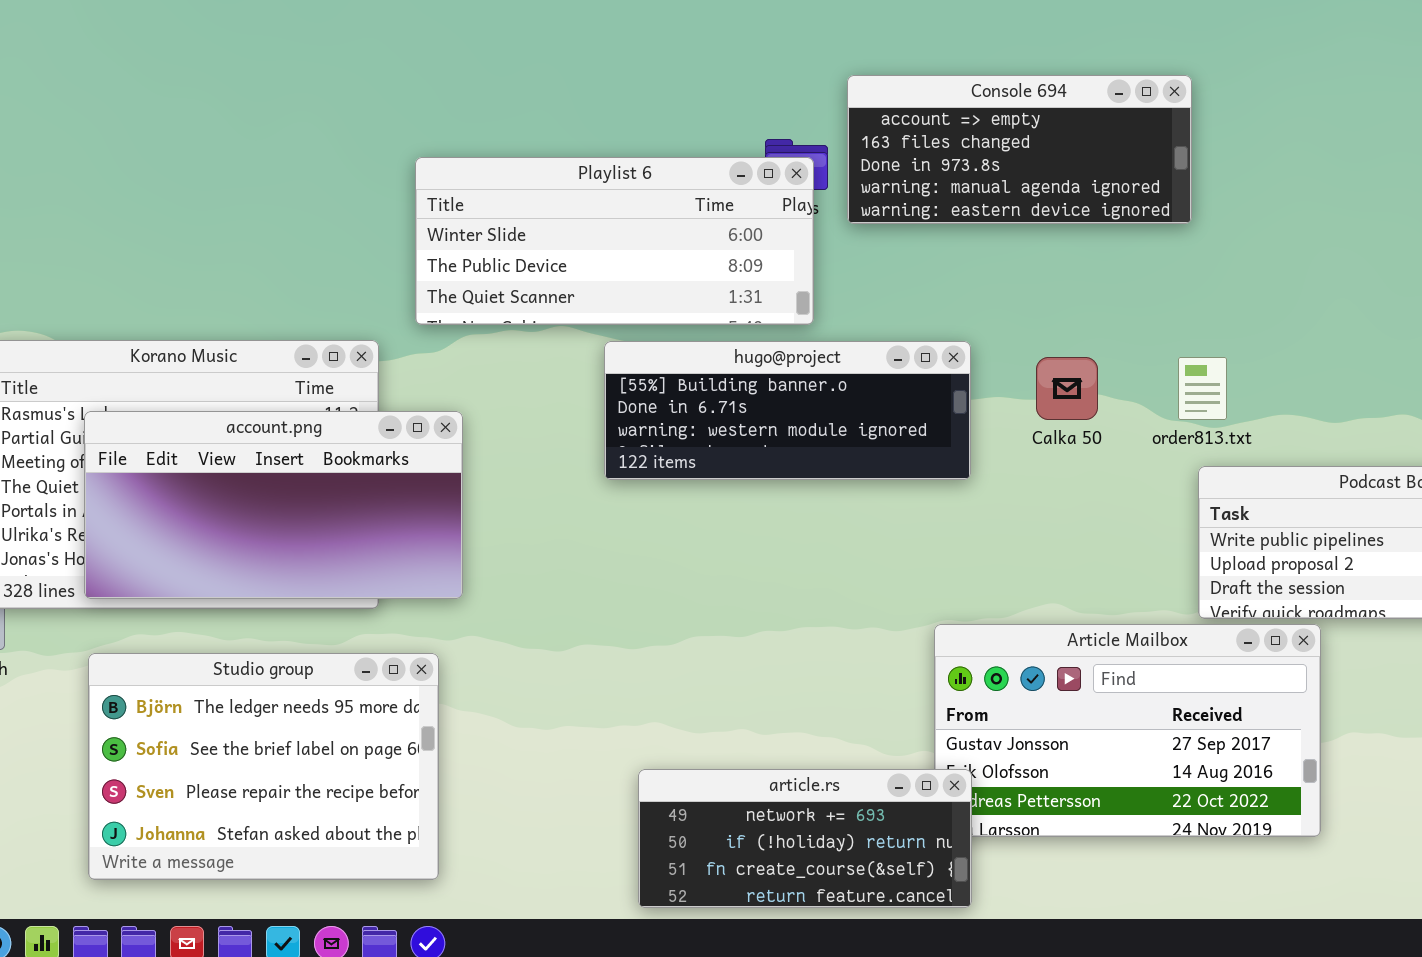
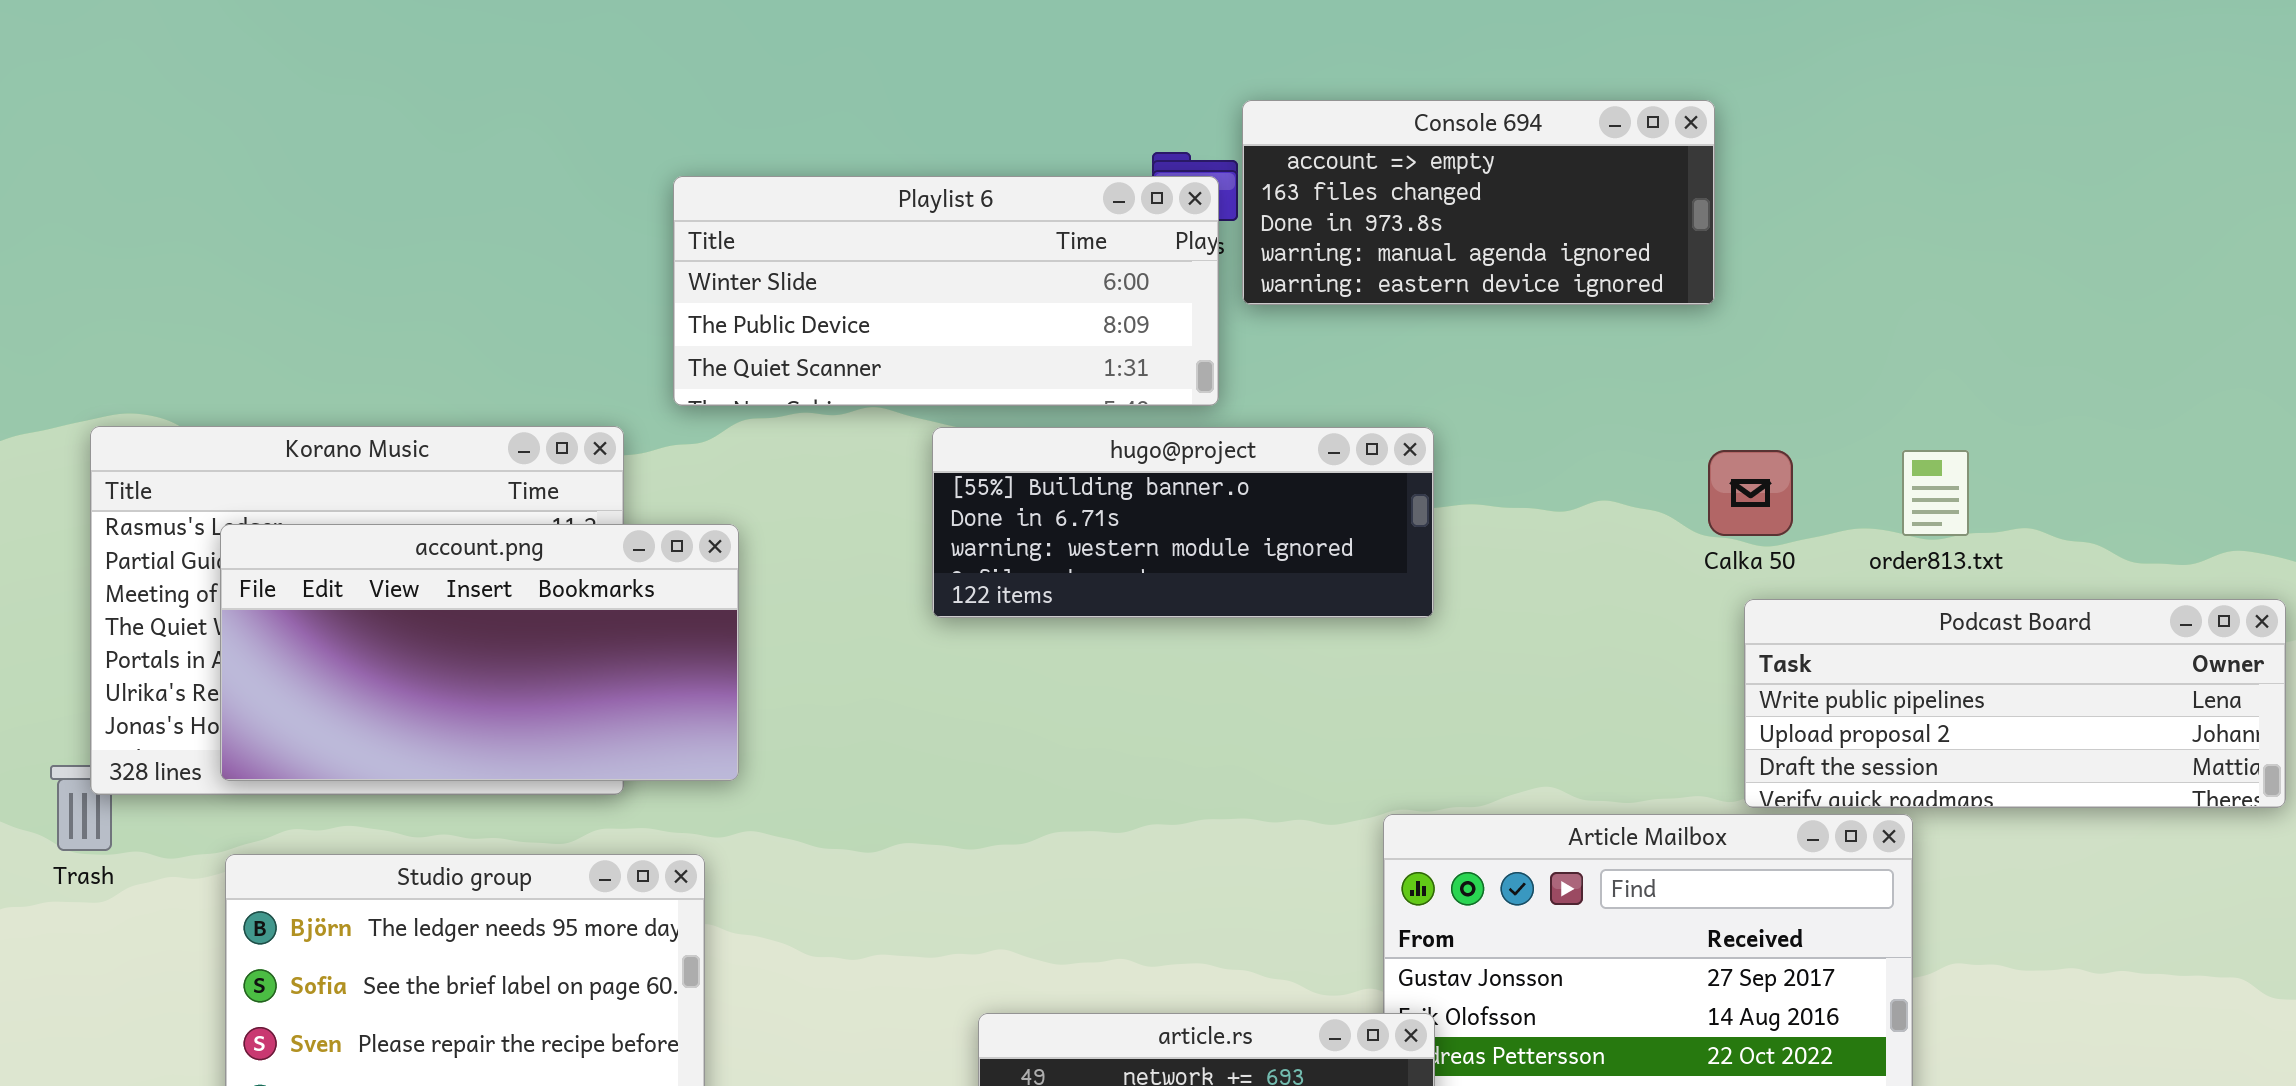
Console 694: [847,75,1192,224] -> [1242,100,1715,305], moved
Calka 50: [1036,357,1098,420] -> [1708,450,1793,536], moved
order813.txt: [1178,357,1227,420] -> [1902,450,1969,536], moved

